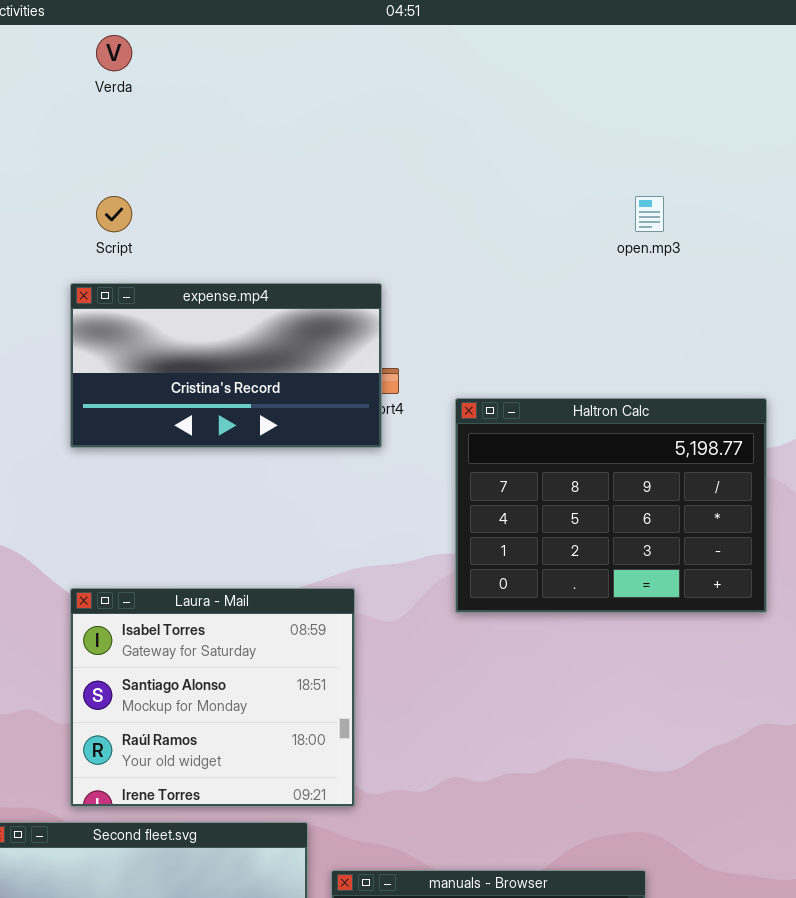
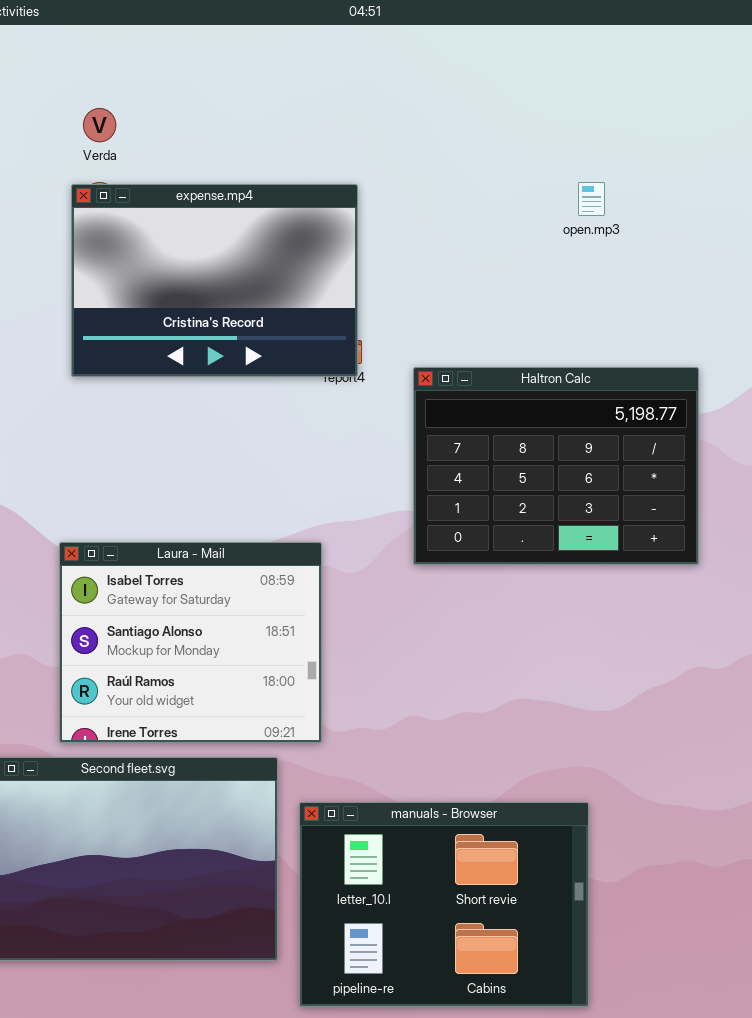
Verda: [96,35,132,71] -> [83,108,116,142], moved
expense.mp4: [70,283,382,448] -> [71,184,358,377], moved, resized

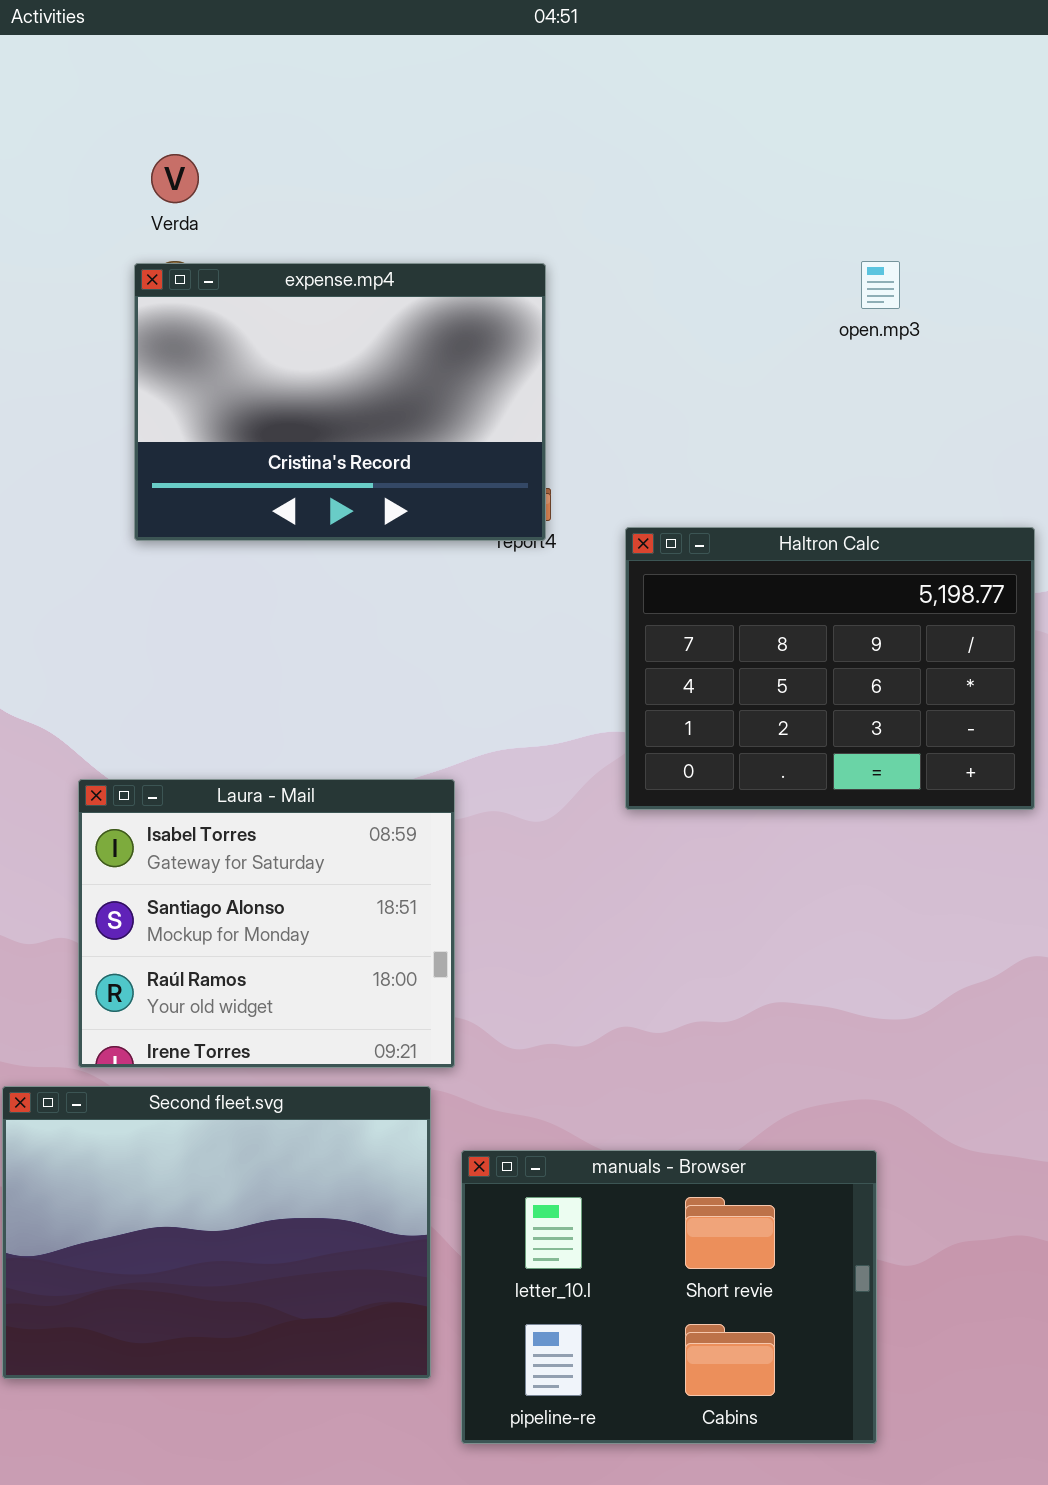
Laura - Mail: [59,542,322,743] -> [78,779,455,1068], moved

